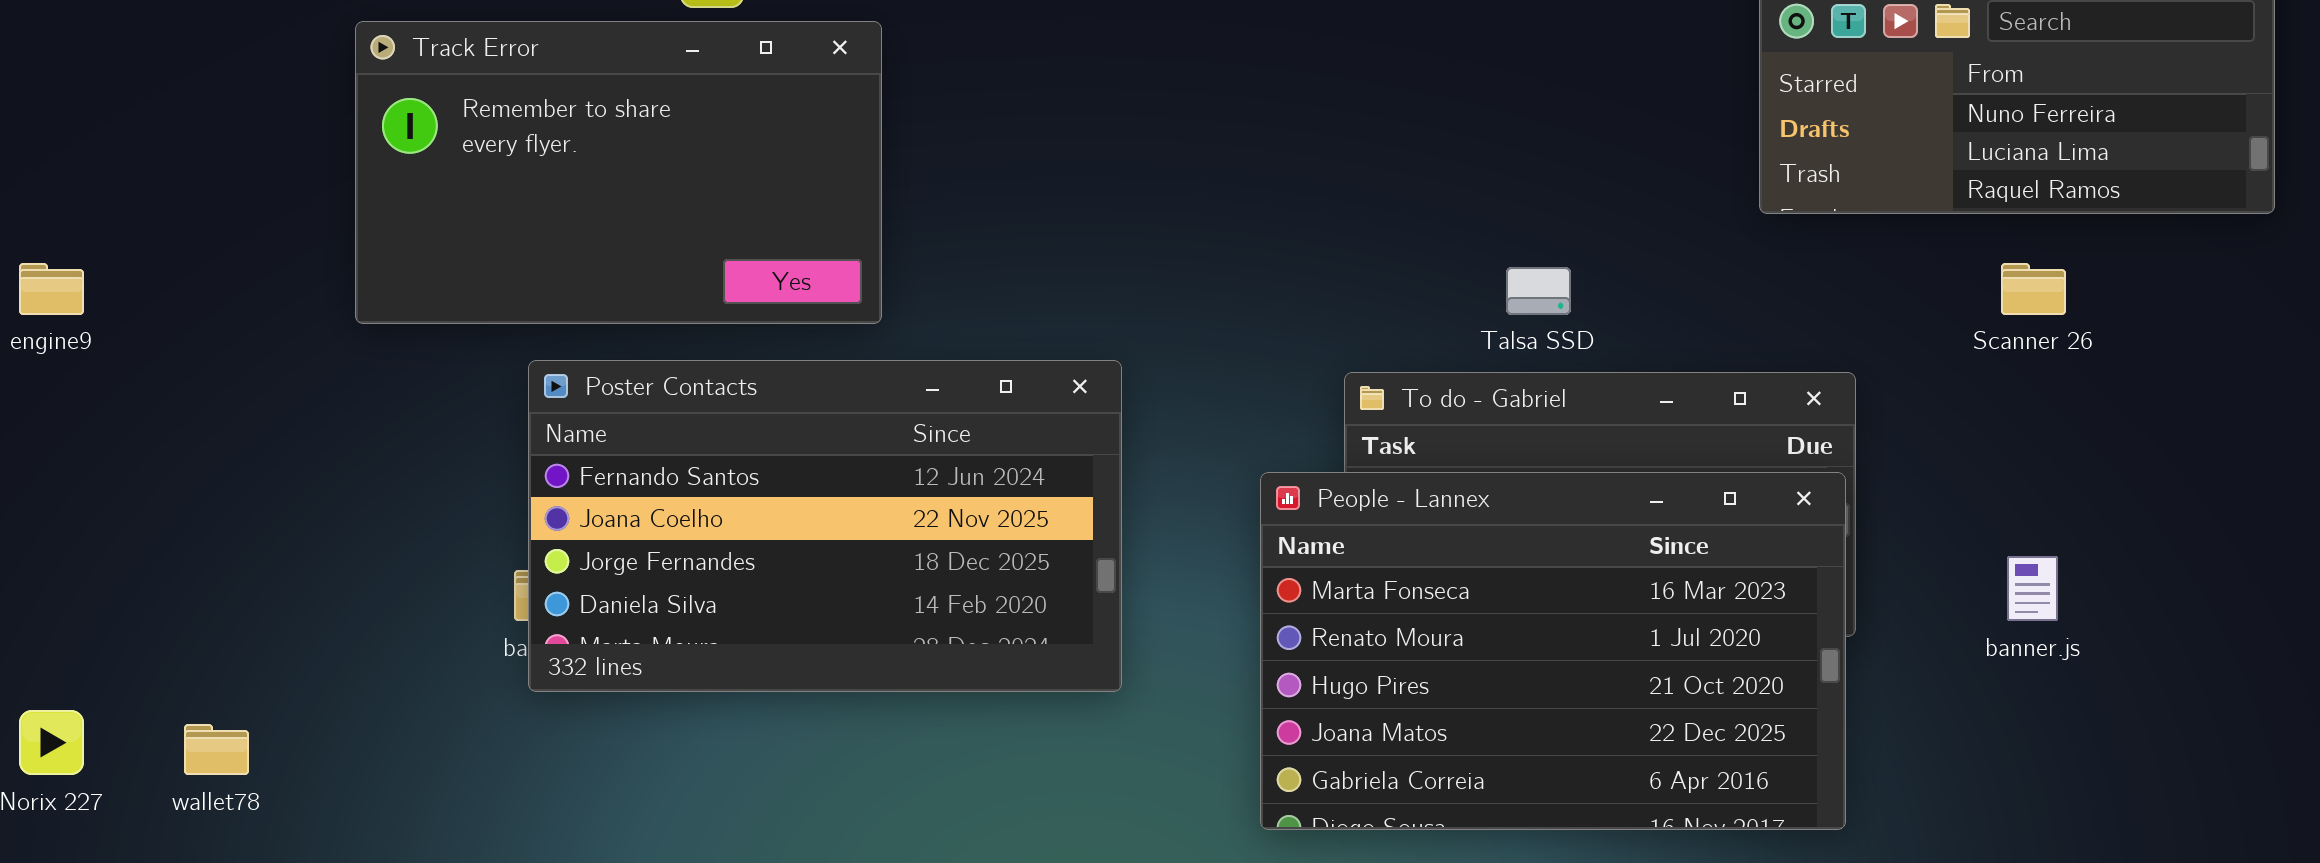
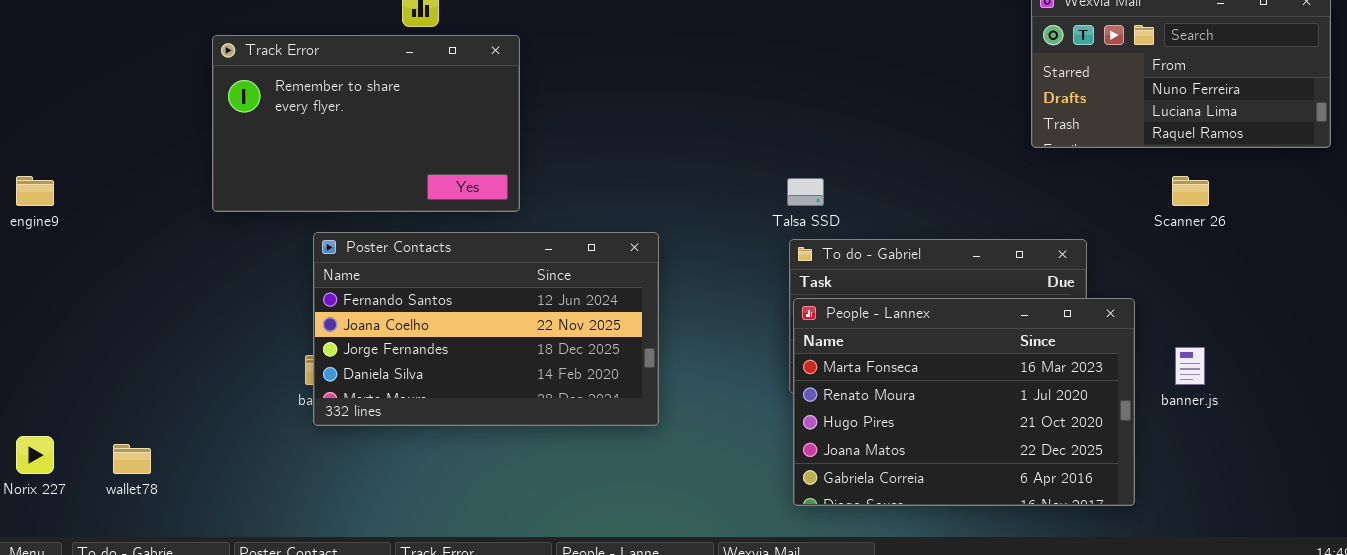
Talsa SSD: [1506,267,1571,315] -> [787,178,824,206], moved
People - Lannex: [1260,472,1846,830] -> [793,298,1135,506], moved

